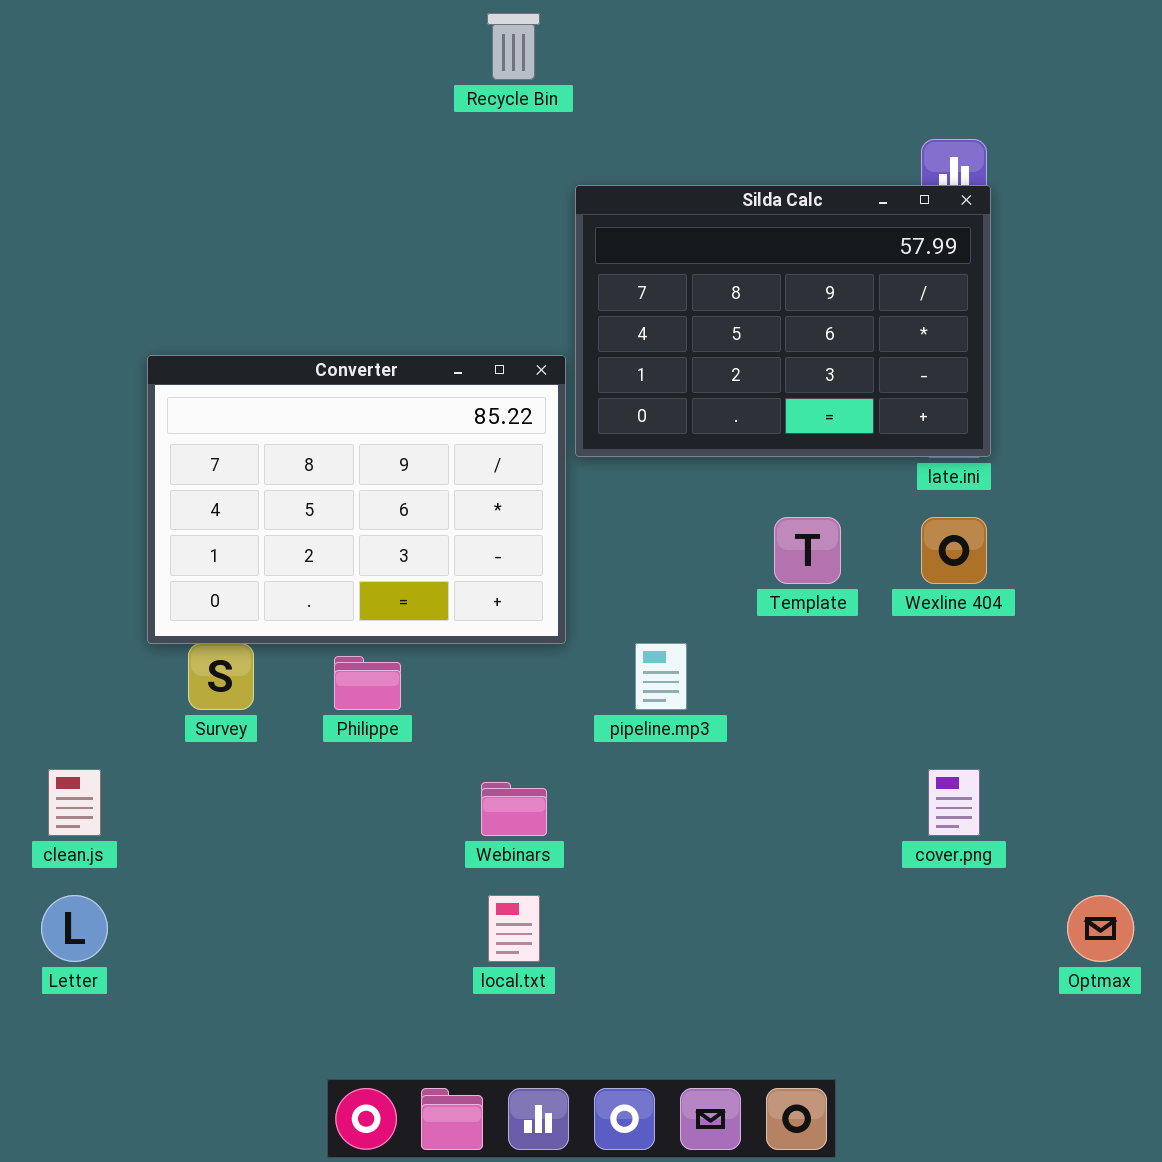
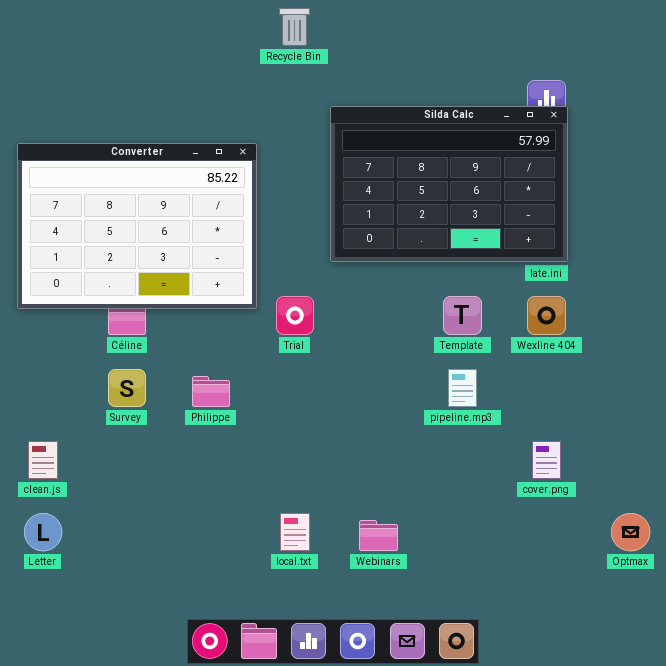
Converter: [147,355,566,644] -> [17,143,257,309], moved
pipeline.mp3: [635,643,687,710] -> [448,369,477,407], moved
Webinars: [481,782,547,836] -> [359,520,398,551], moved

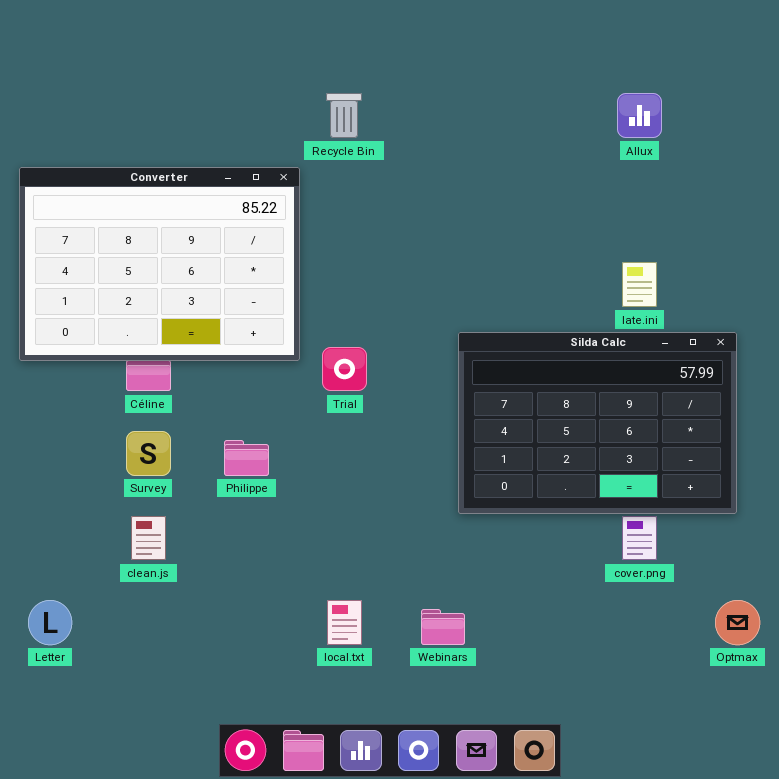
Recycle Bin: [279,8,310,46] -> [326,93,362,138], moved
Silda Calc: [330,106,568,262] -> [458,332,737,514], moved
clean.js: [28,441,58,479] -> [131,516,166,560], moved

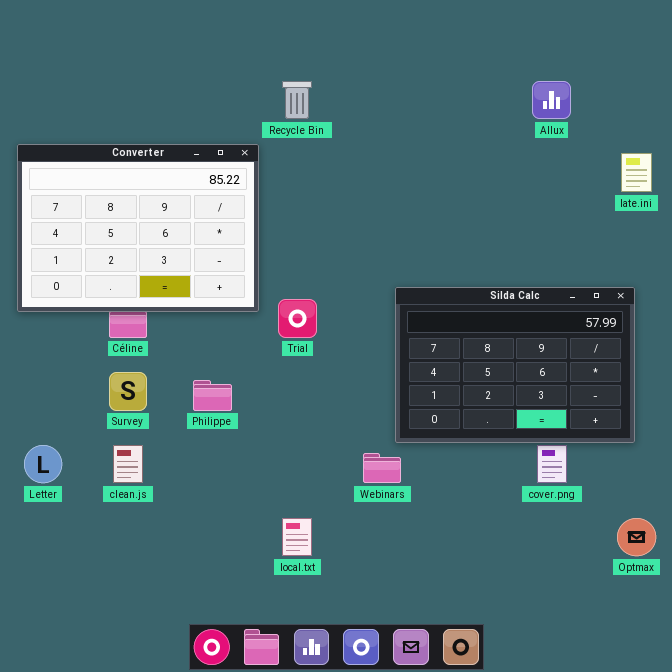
late.ini: [622,262,657,307] -> [621,153,652,192], moved
Letter: [28,600,72,645] -> [24,445,62,483], moved
Webinars: [421,609,465,645] -> [363,453,401,483], moved

